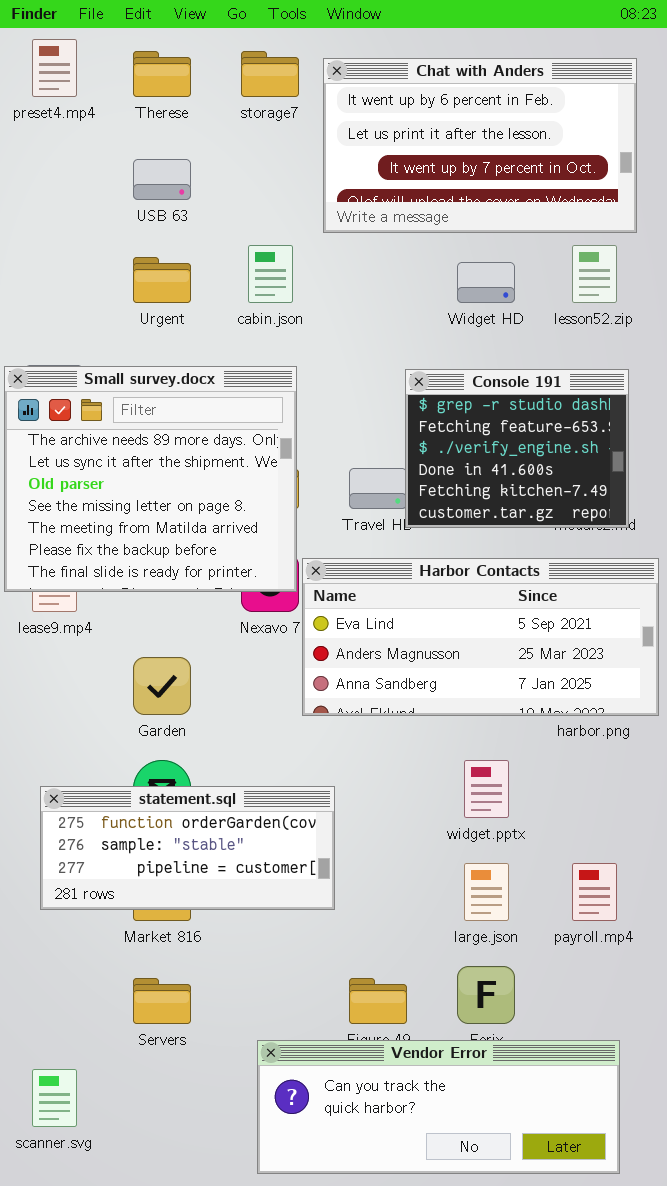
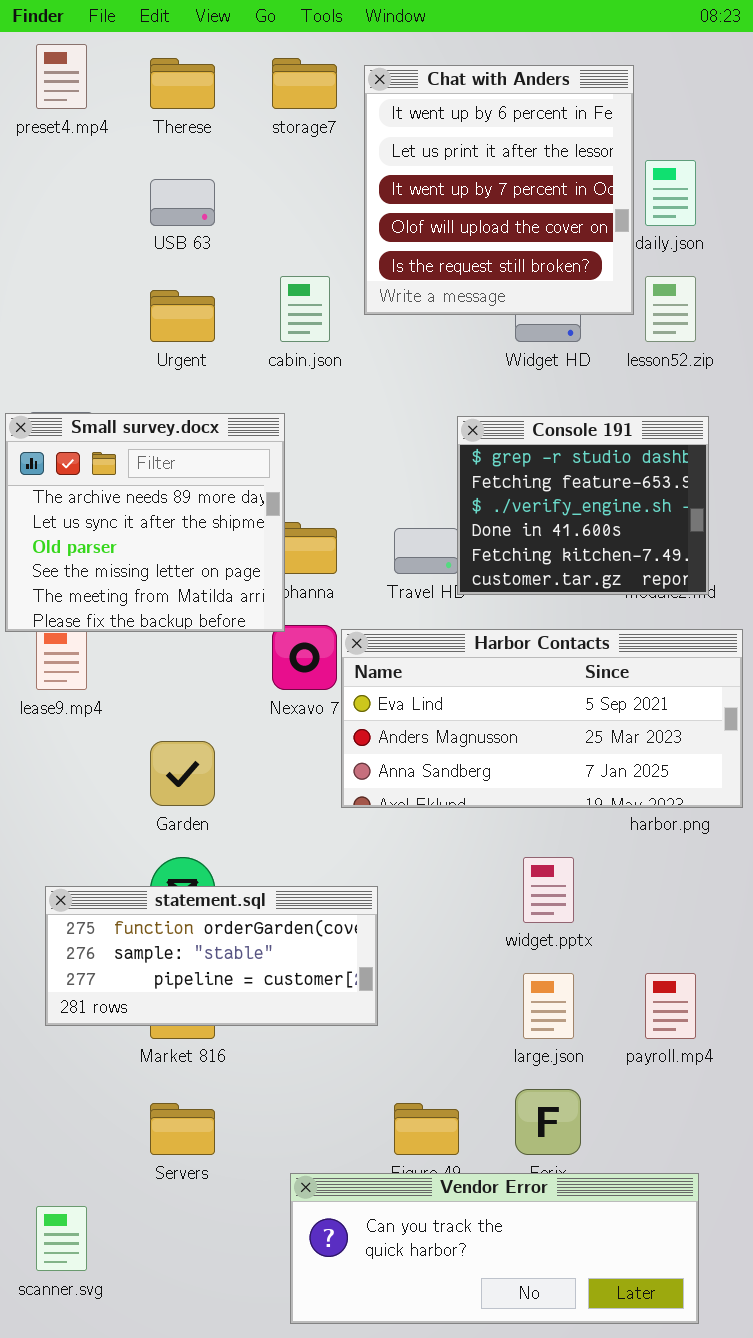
Chat with Anders: [323,58,637,233] -> [364,65,634,315], resized
Small survey.docx: [4,366,297,592] -> [5,413,285,632], resized

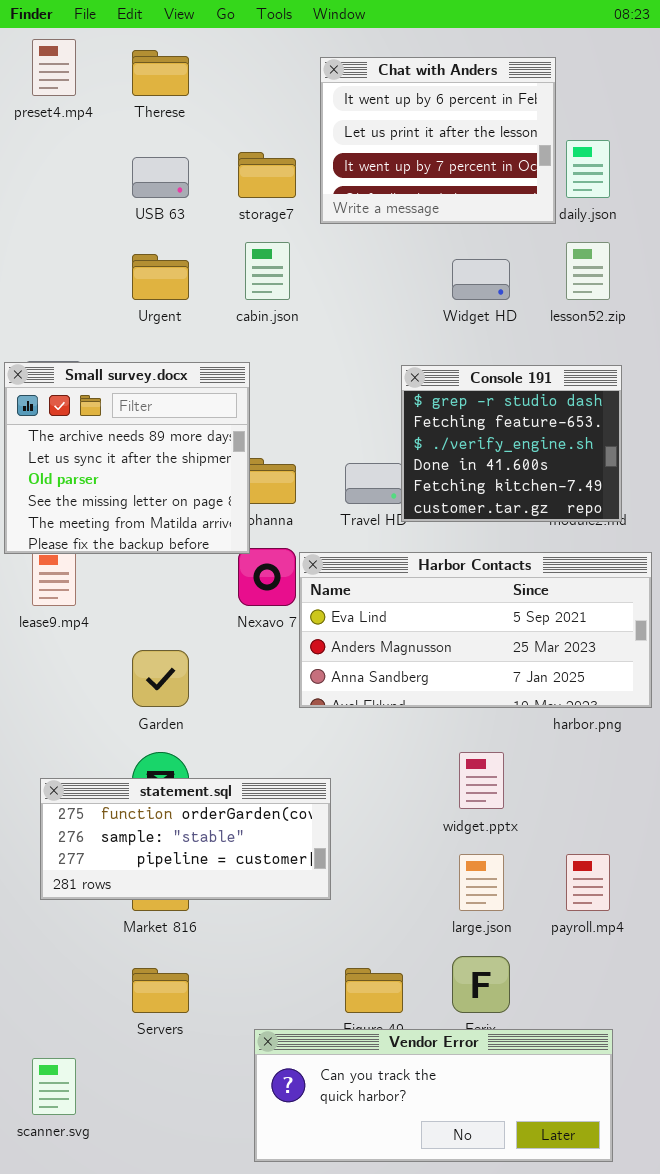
storage7: [272,58,337,109] -> [238,152,296,198], moved
Chat with Anders: [364,65,634,315] -> [320,57,556,224], resized

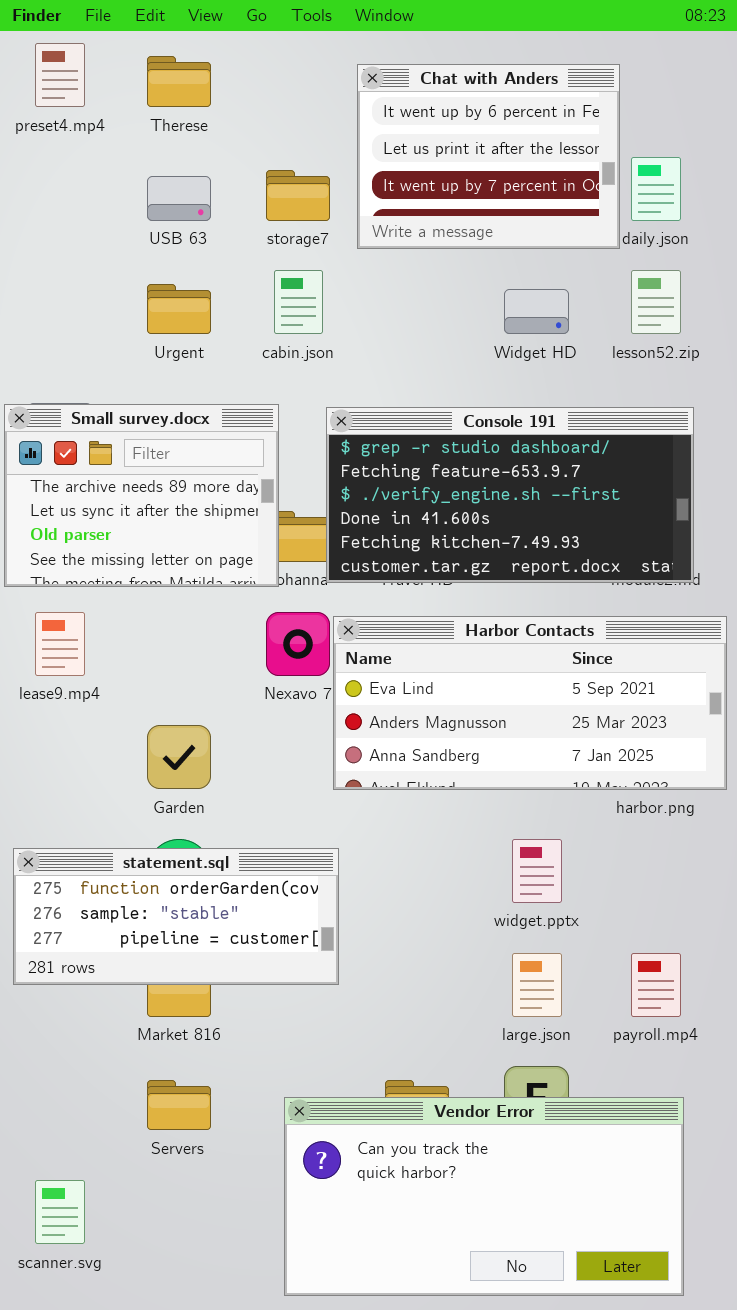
Small survey.docx: [4,362,250,554] -> [4,404,279,587], resized
Console 191: [401,365,622,522] -> [326,407,694,583], resized
statement.sql: [40,778,331,900] -> [13,848,339,985], moved
Vendor Error: [254,1029,613,1162] -> [284,1097,684,1296], resized

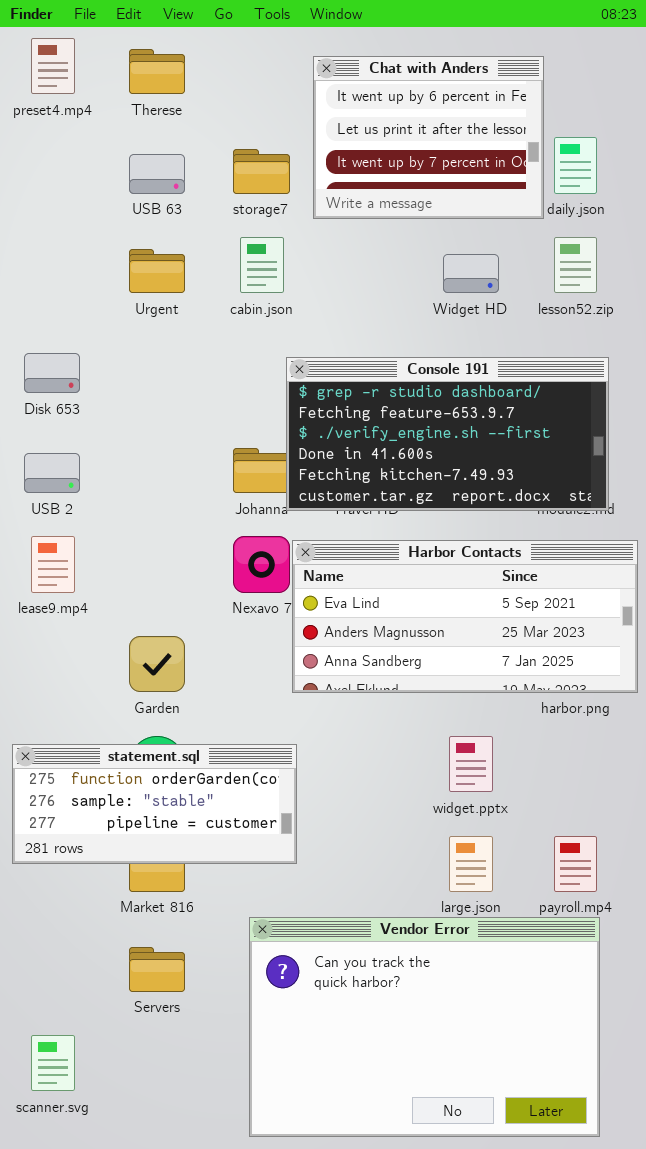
Small survey.docx: [4,404,279,587] -> none, closed
Vendor Error: [284,1097,684,1296] -> [249,917,600,1137], resized

